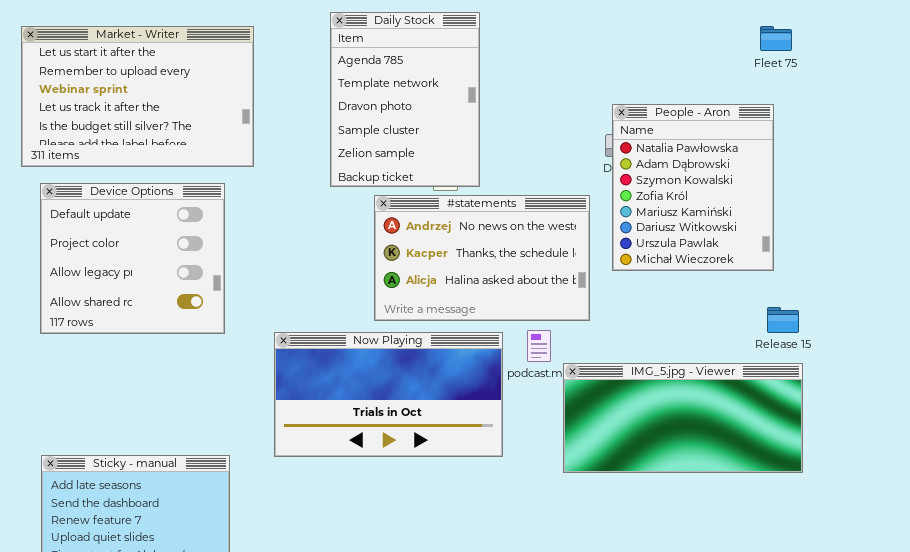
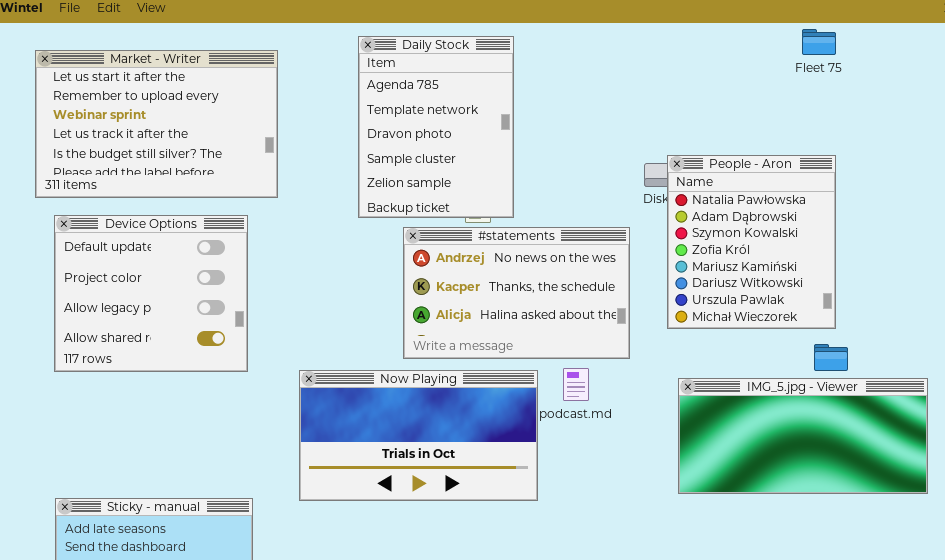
Fleet 75: [760,26,792,51] -> [802,29,836,55], moved
People - Aron: [612,104,774,271] -> [667,155,836,329], moved
IMG_5.jpg - Viewer: [563,363,803,473] -> [678,378,928,494], moved

